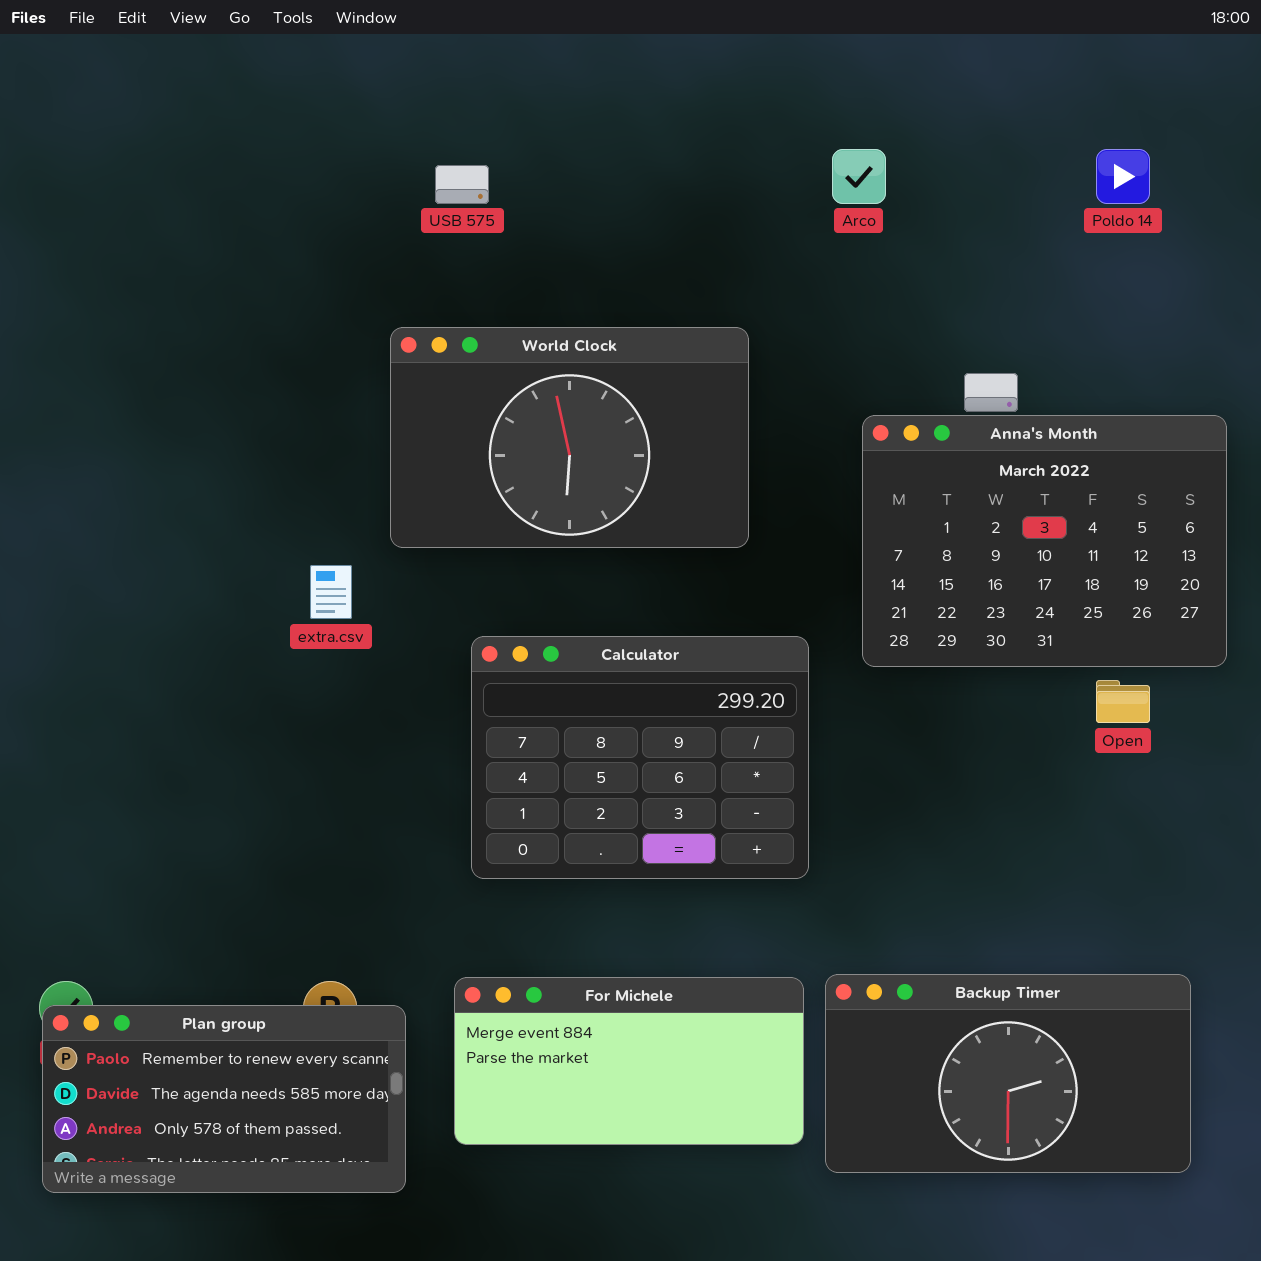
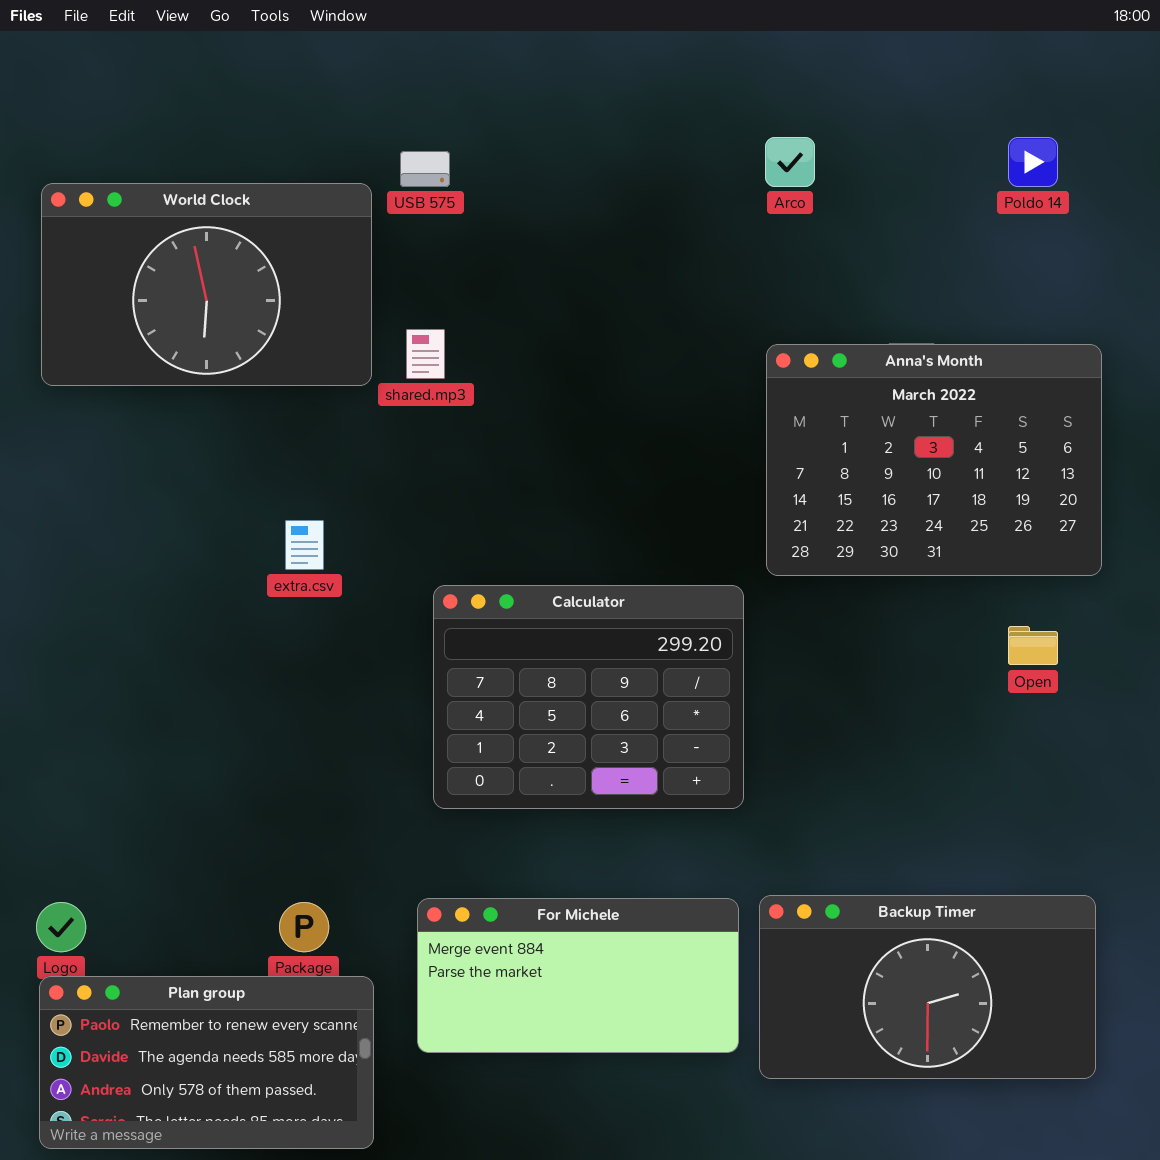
World Clock: [390,327,749,548] -> [41,183,372,386], moved
Anna's Month: [862,415,1227,667] -> [766,344,1102,576], moved
Plan group: [42,1005,406,1193] -> [39,976,374,1149], moved

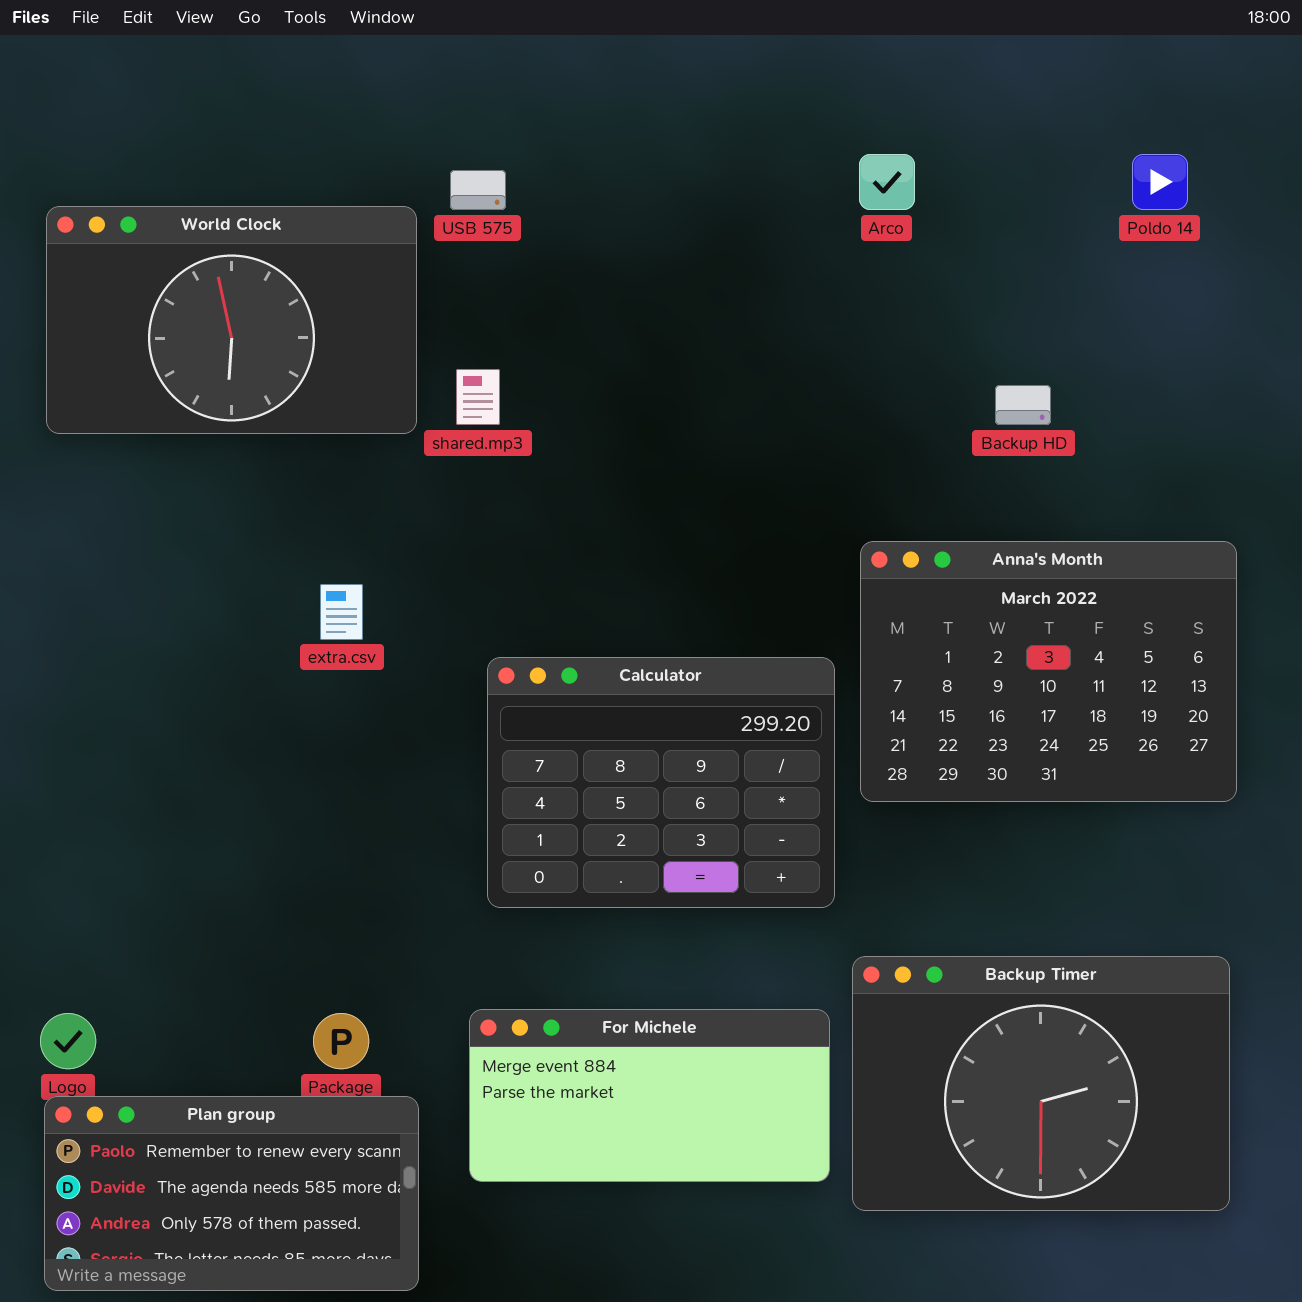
Anna's Month: [766,344,1102,576] -> [860,541,1237,802], moved
Backup Timer: [759,895,1096,1079] -> [852,956,1230,1211], resized

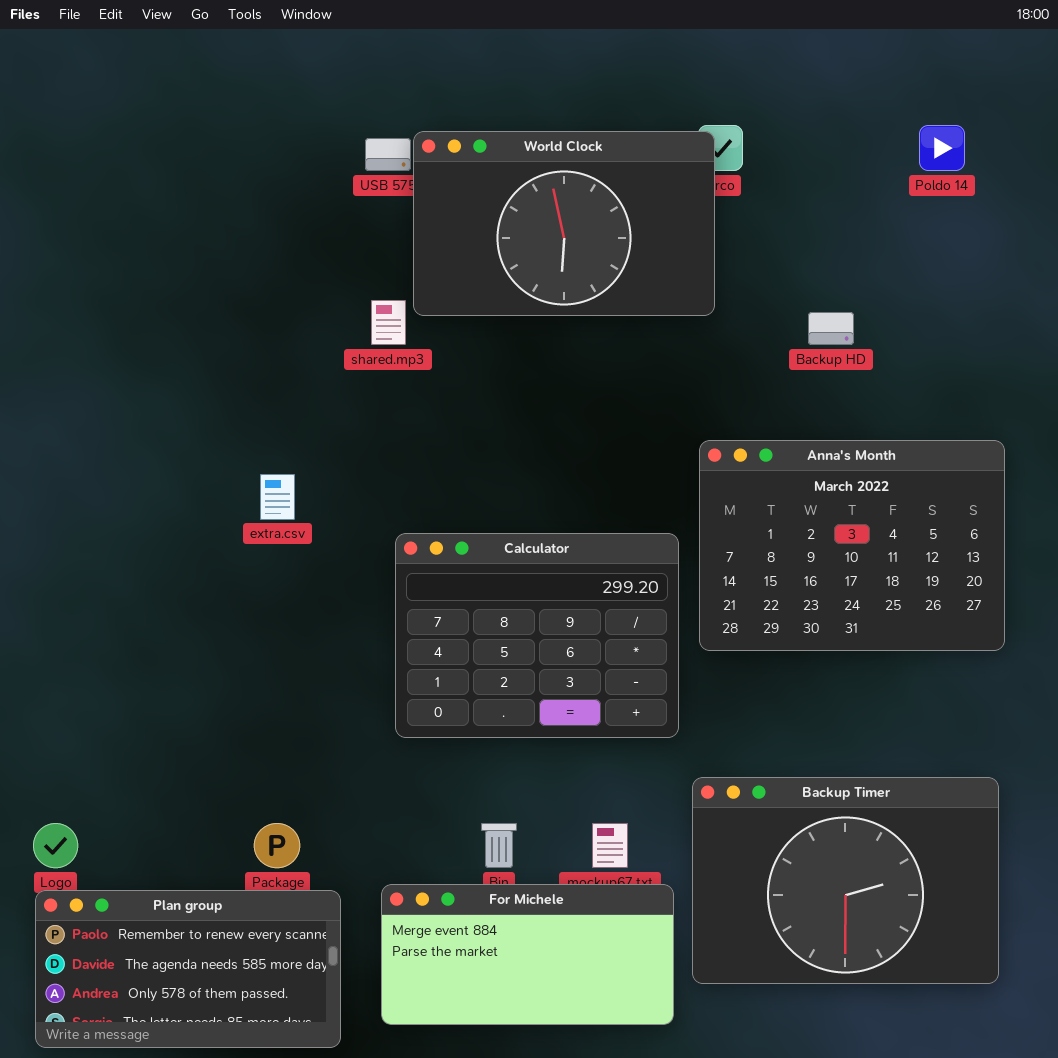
World Clock: [46,206,417,434] -> [413,131,715,316], moved
For Michele: [469,1009,830,1182] -> [381,884,674,1025], moved

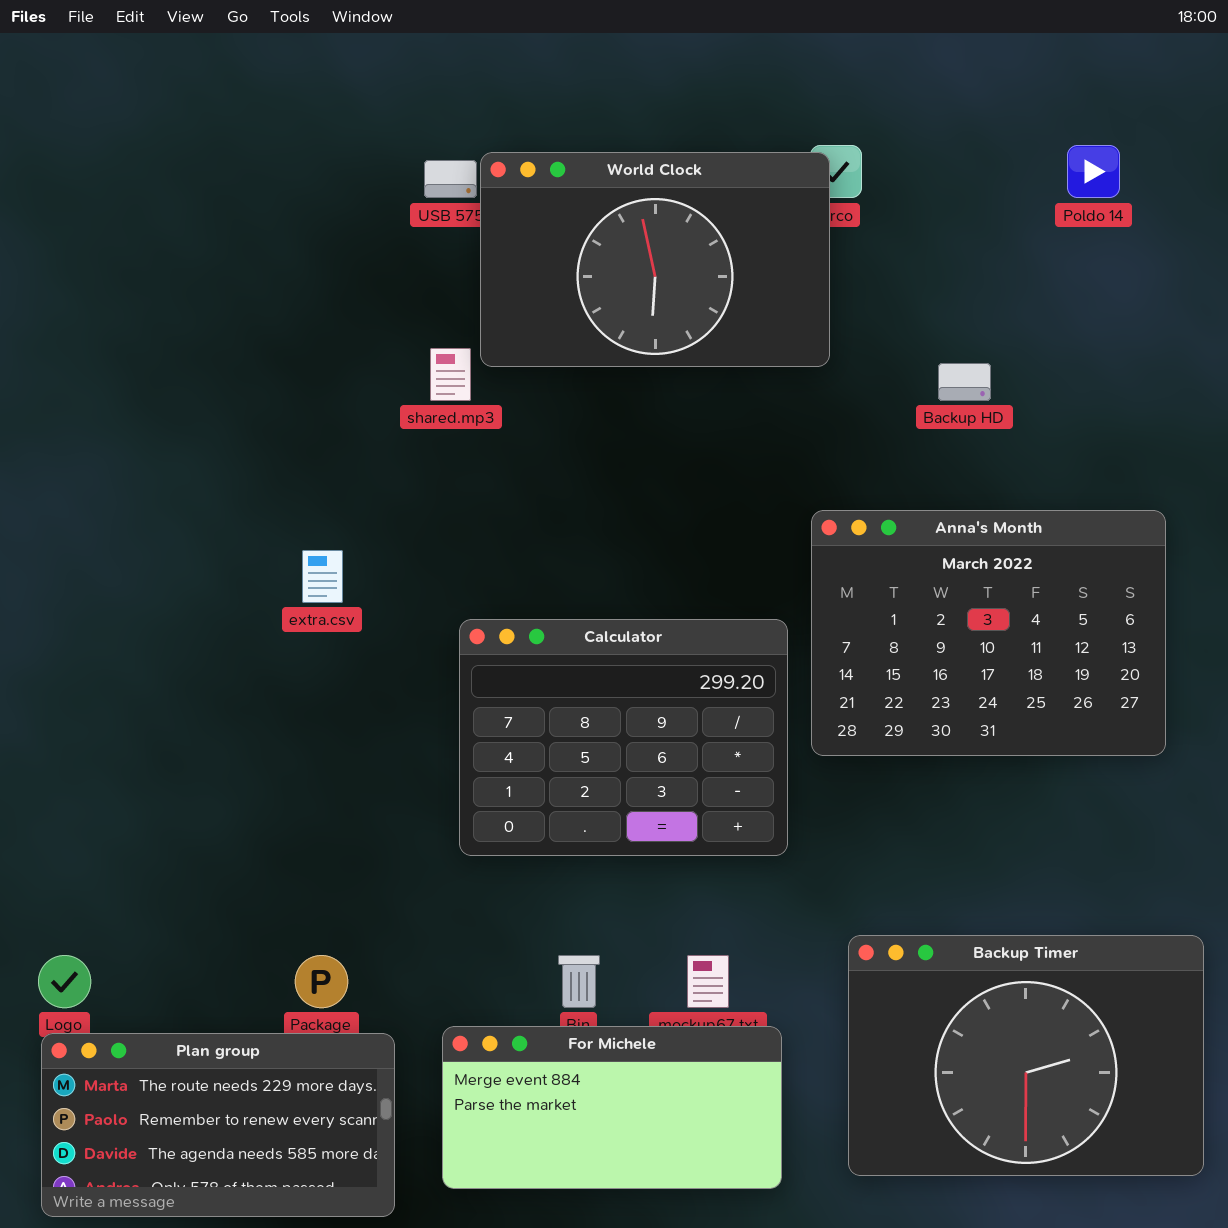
Backup Timer: [692,777,999,984] -> [848,935,1204,1176], moved
Plan group: [35,890,341,1048] -> [41,1033,395,1217], scrolled up 1 row

